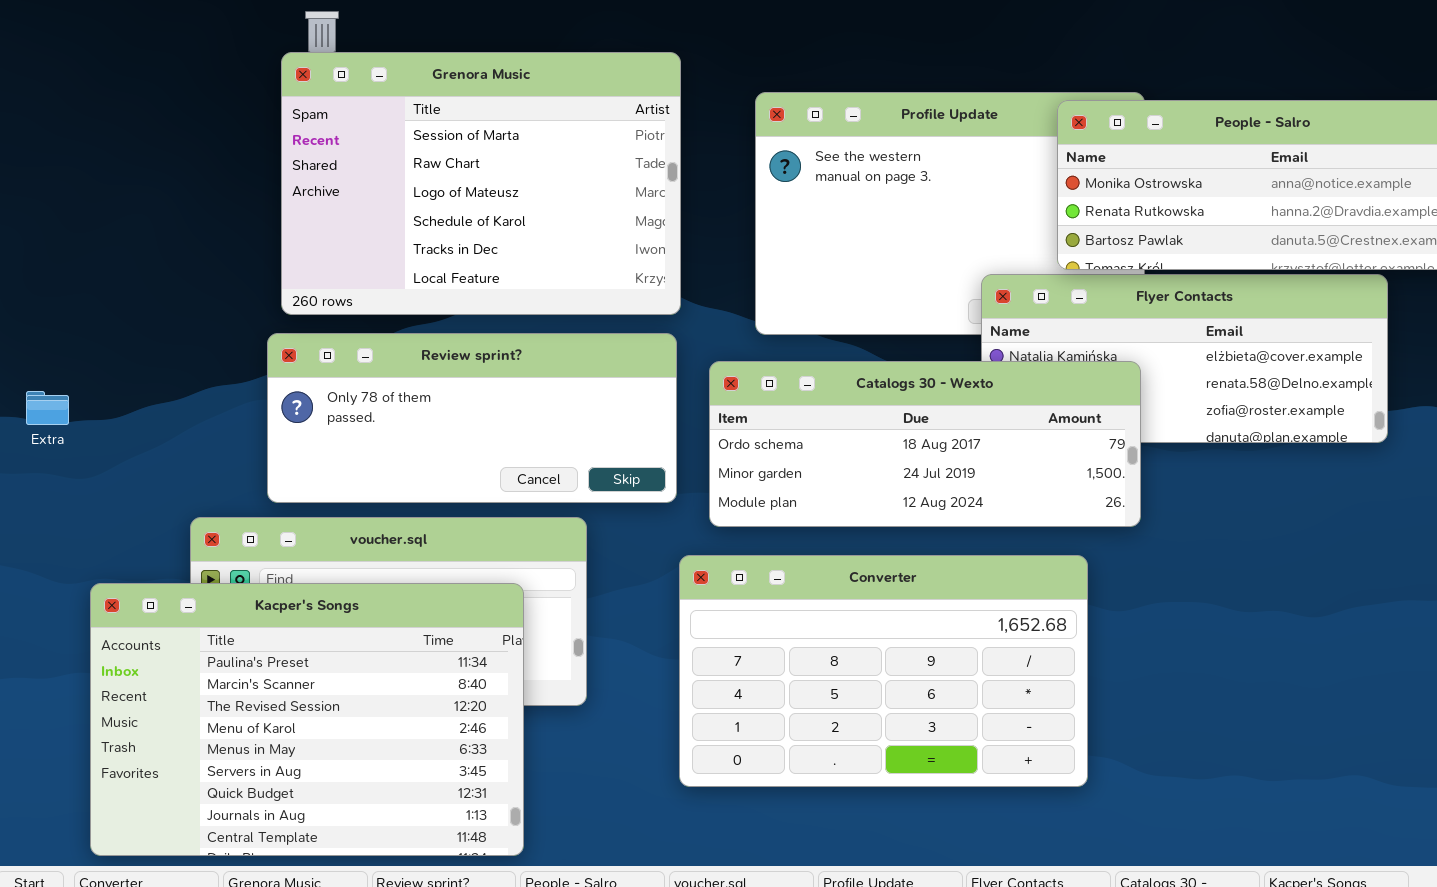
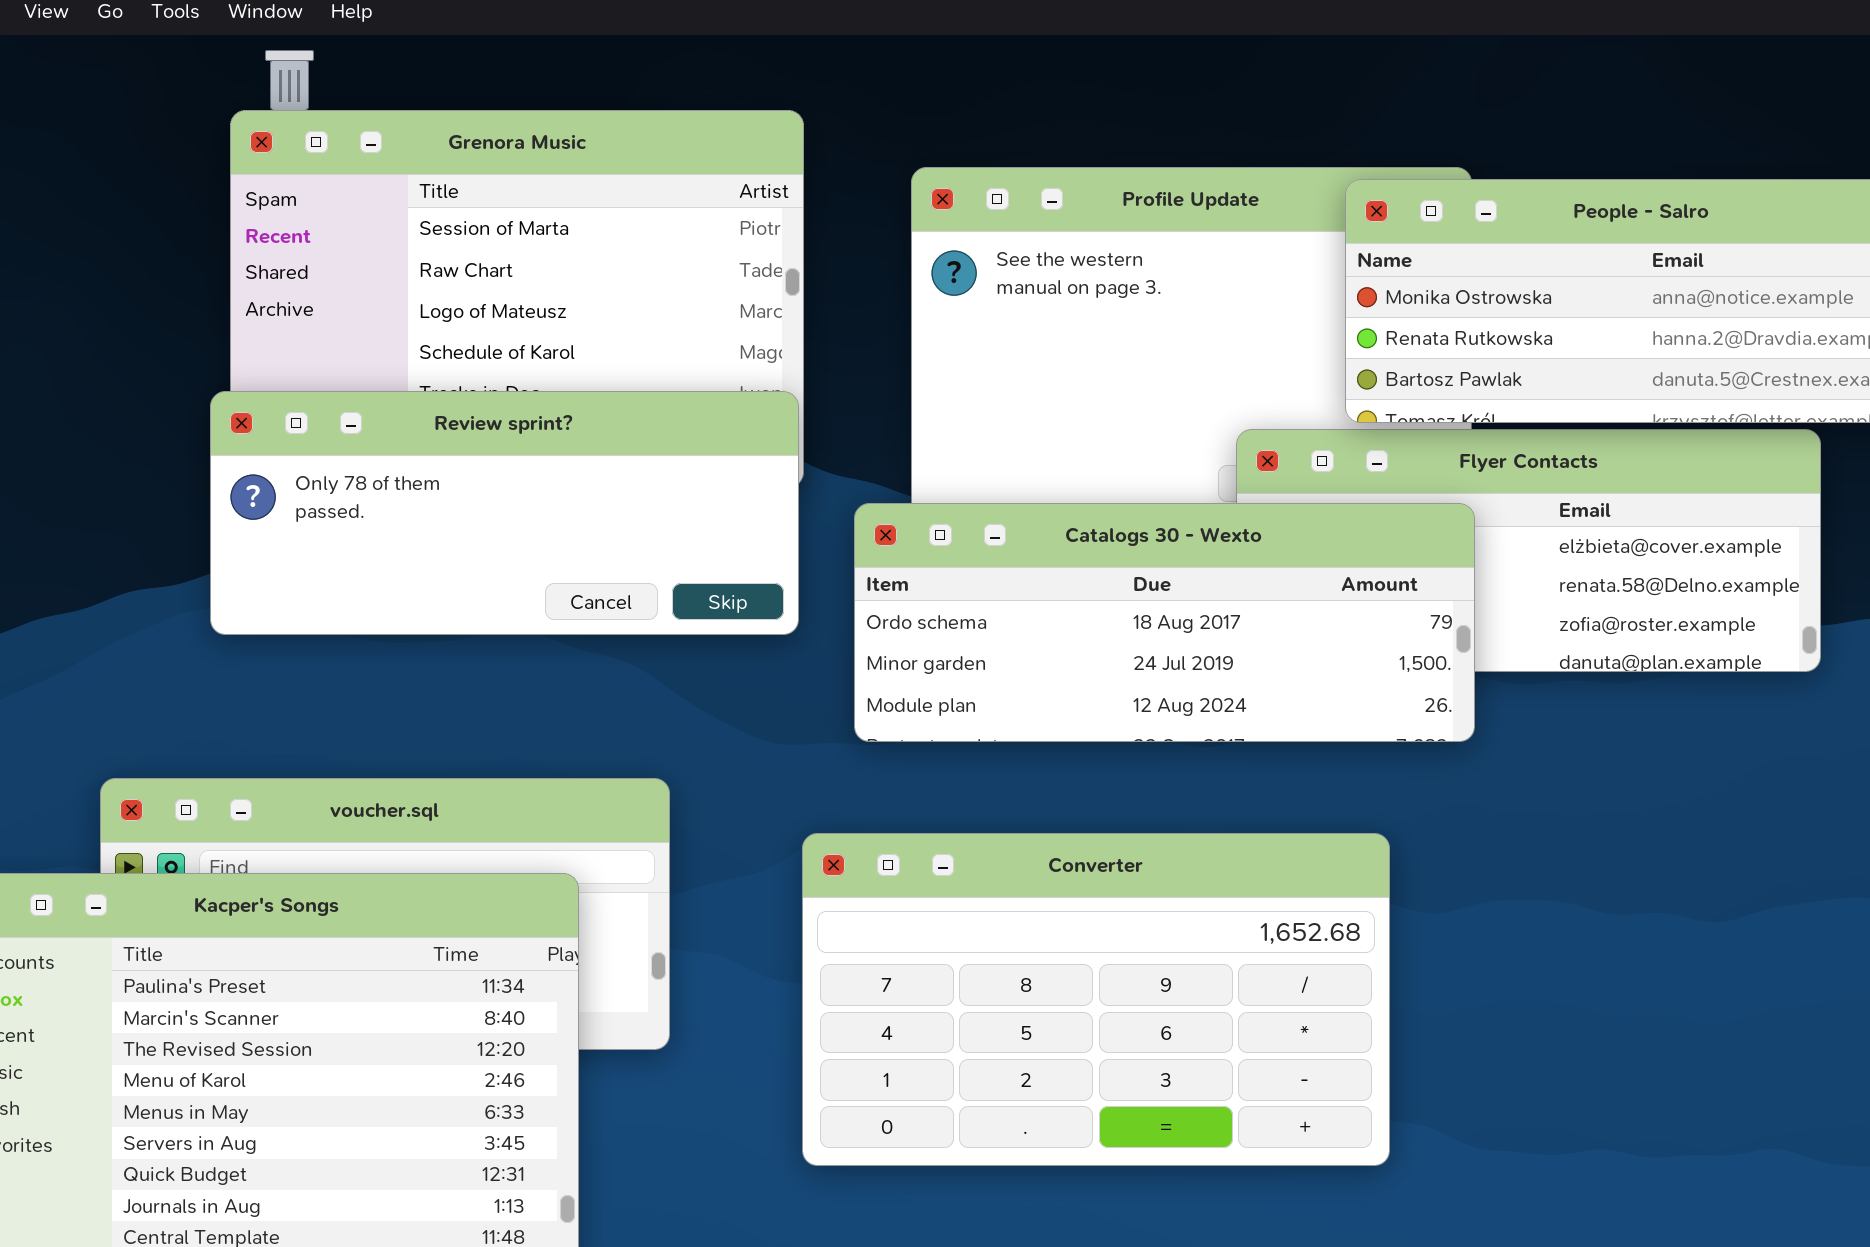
Review sprint?: [267,333,677,503] -> [210,391,799,635], moved
Catalogs 30 - Wexto: [709,361,1141,527] -> [854,503,1475,742], moved

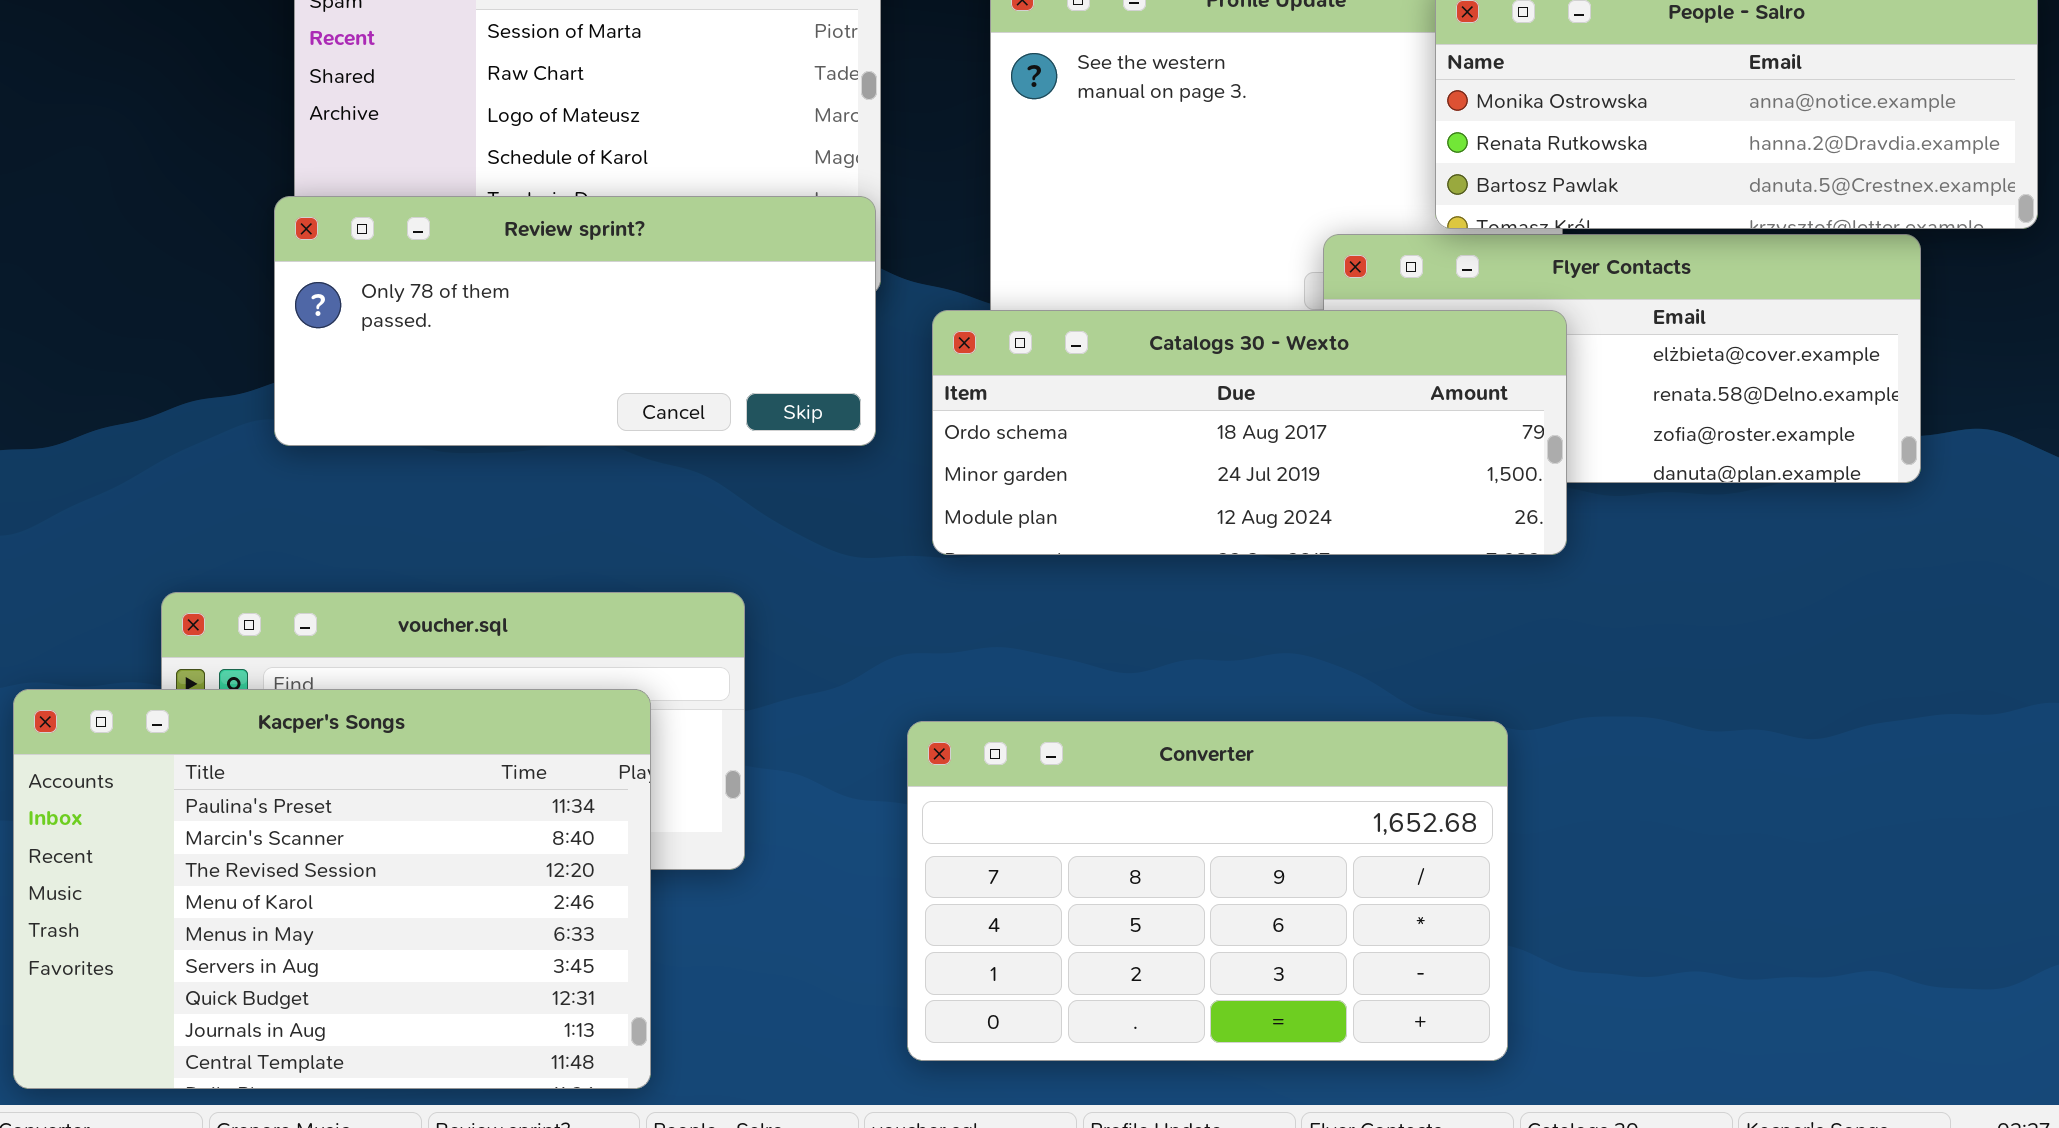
Converter: [802,833,1390,1166] -> [907,721,1508,1061], moved

